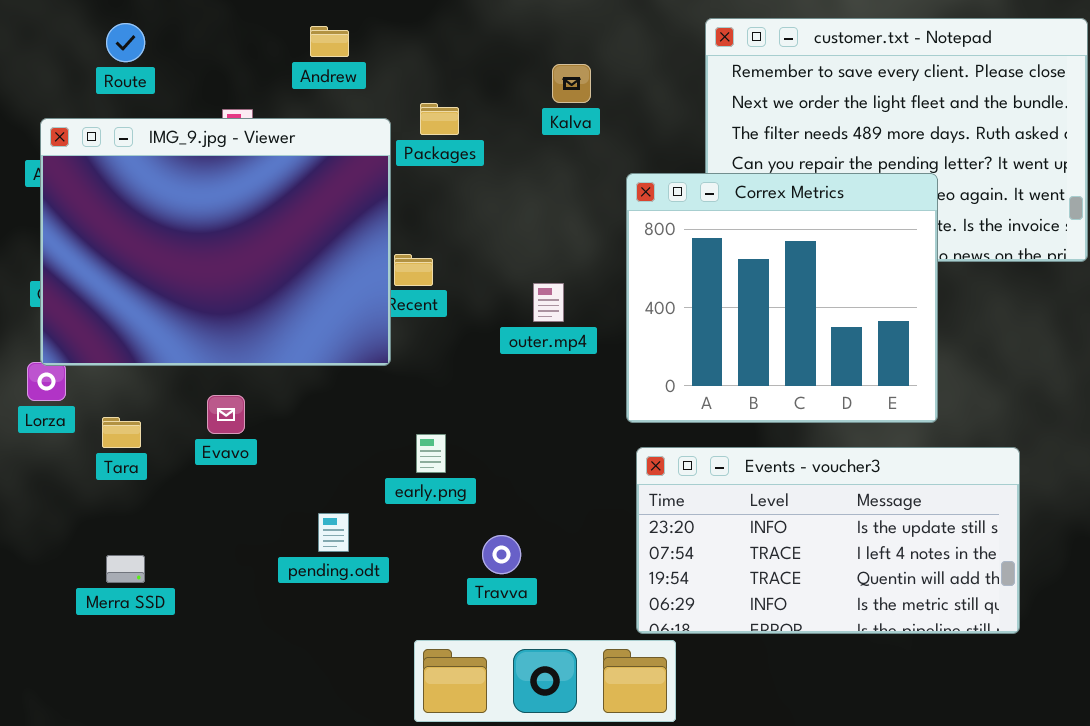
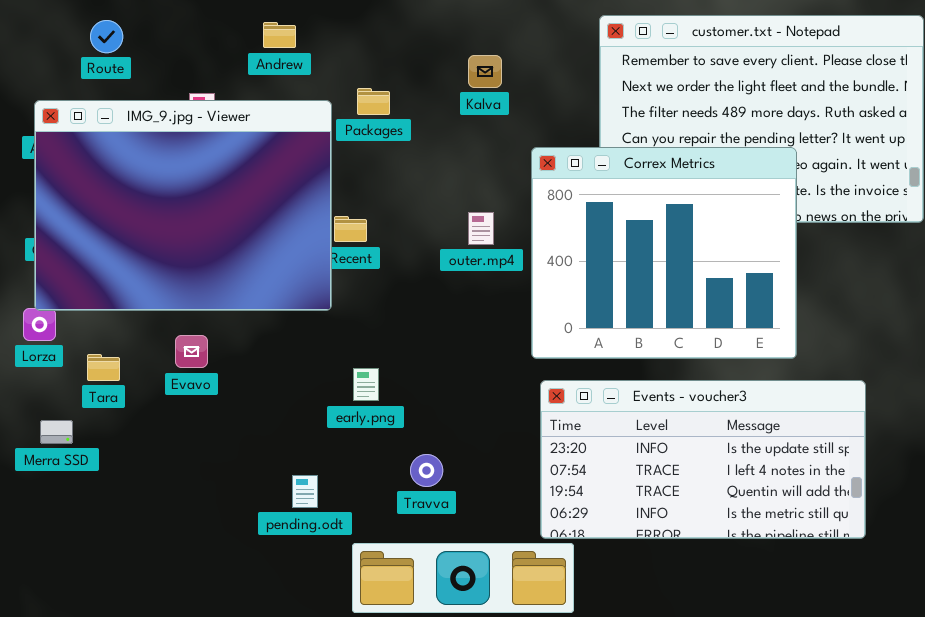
outer.mp4: [533,283,564,322] -> [468,212,494,245], moved
pending.odt: [318,513,349,552] -> [292,475,318,508], moved
Merra SSD: [106,555,145,583] -> [40,420,73,444], moved

